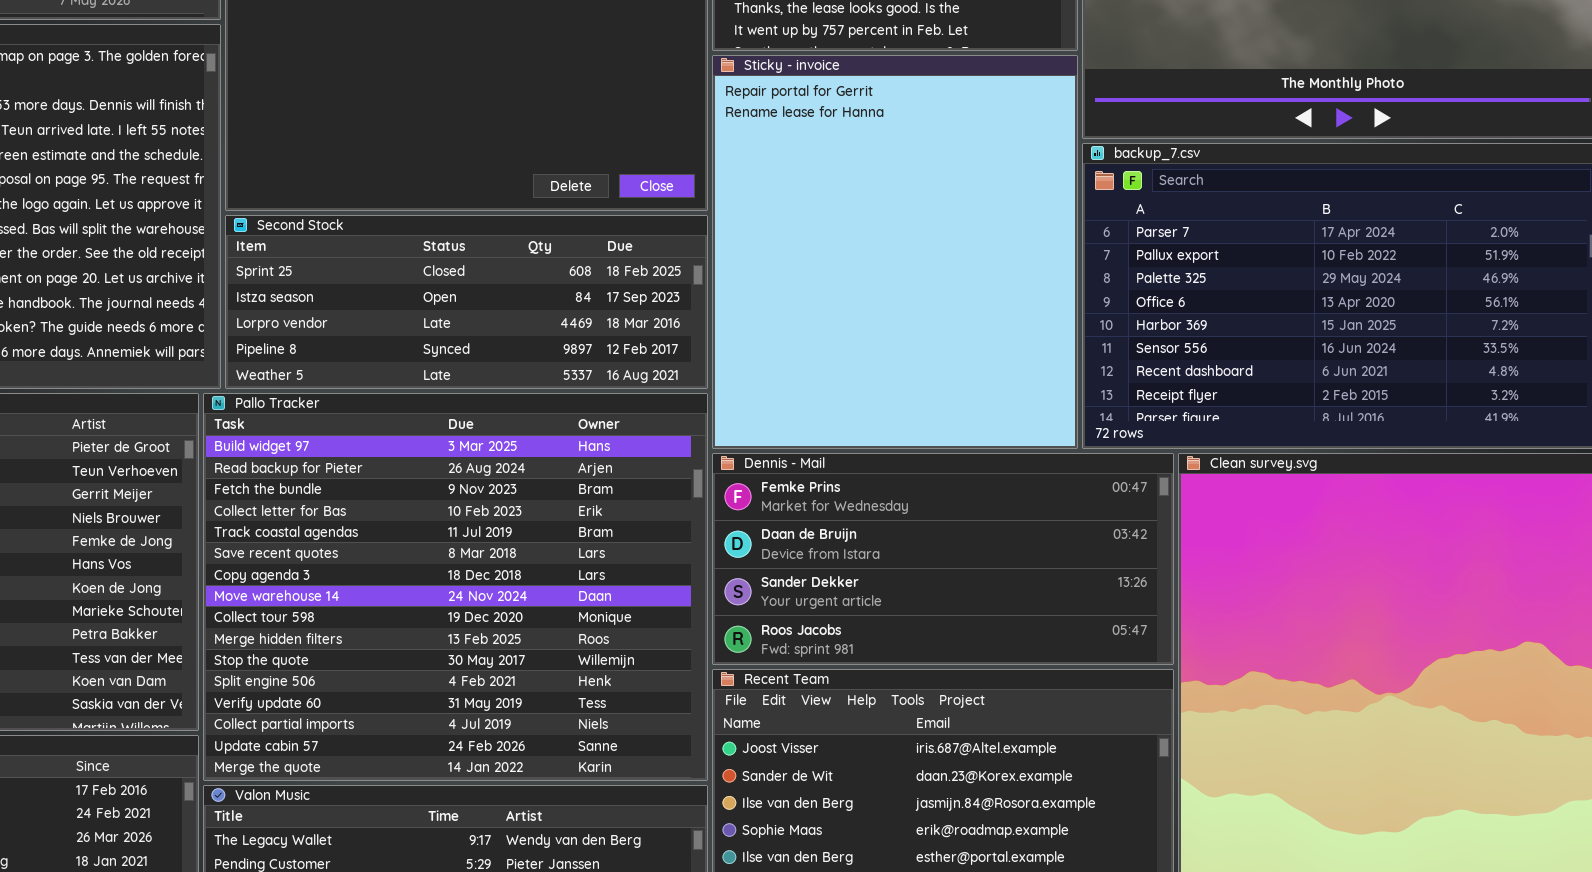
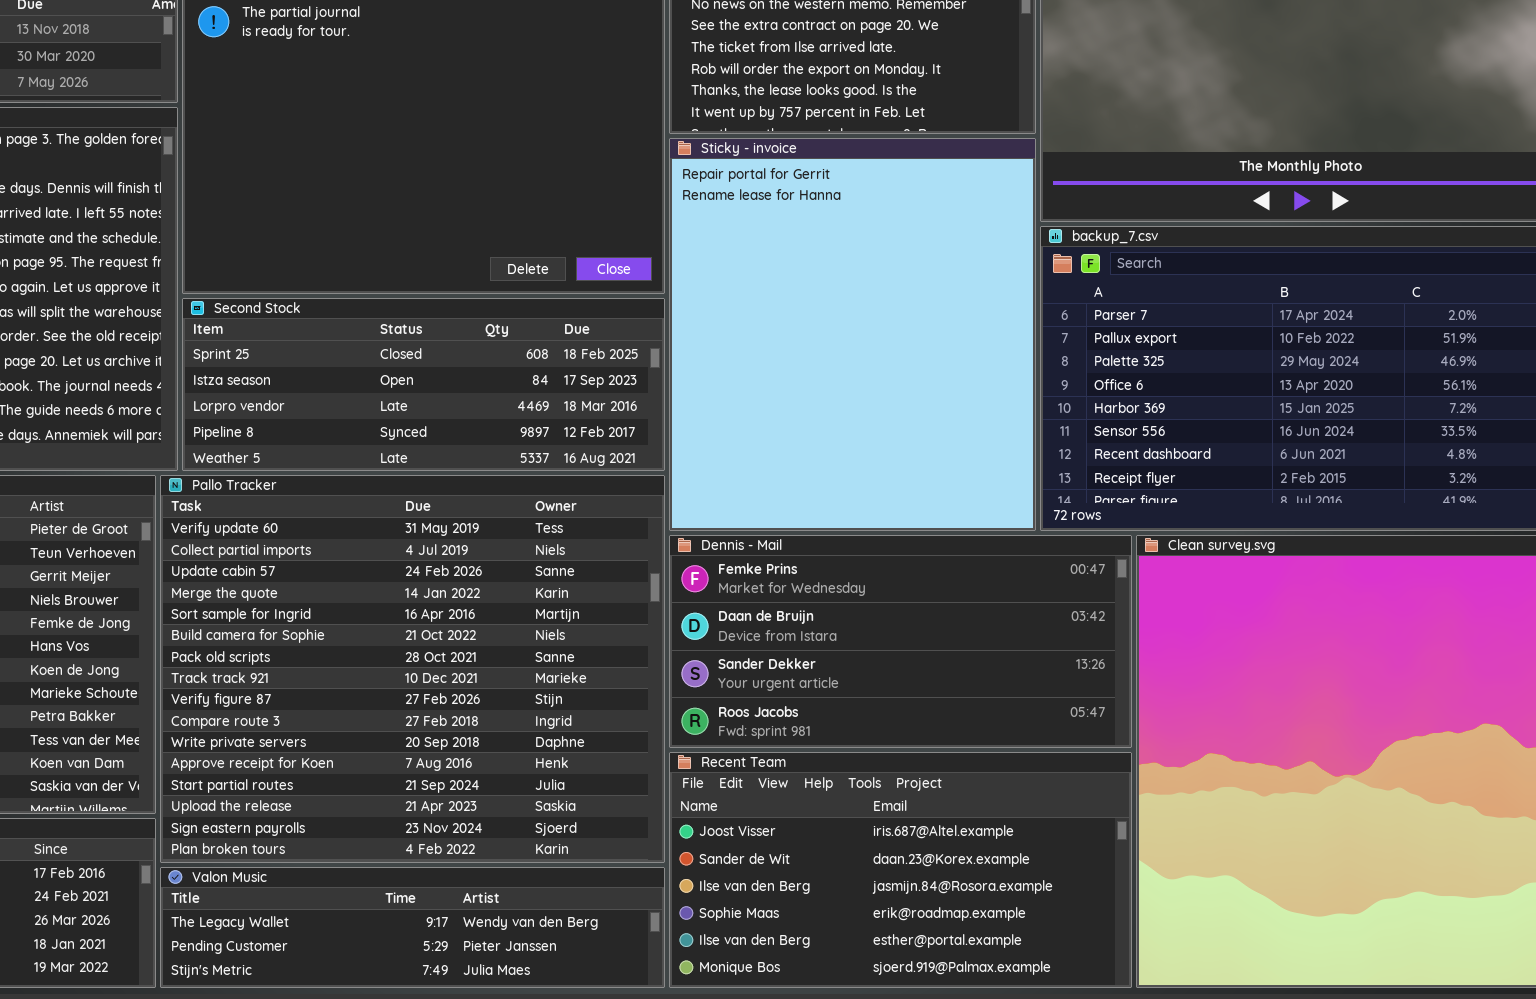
Pallo Tracker: [203,393,708,781] -> [160,475,665,863], scrolled down 12 rows

